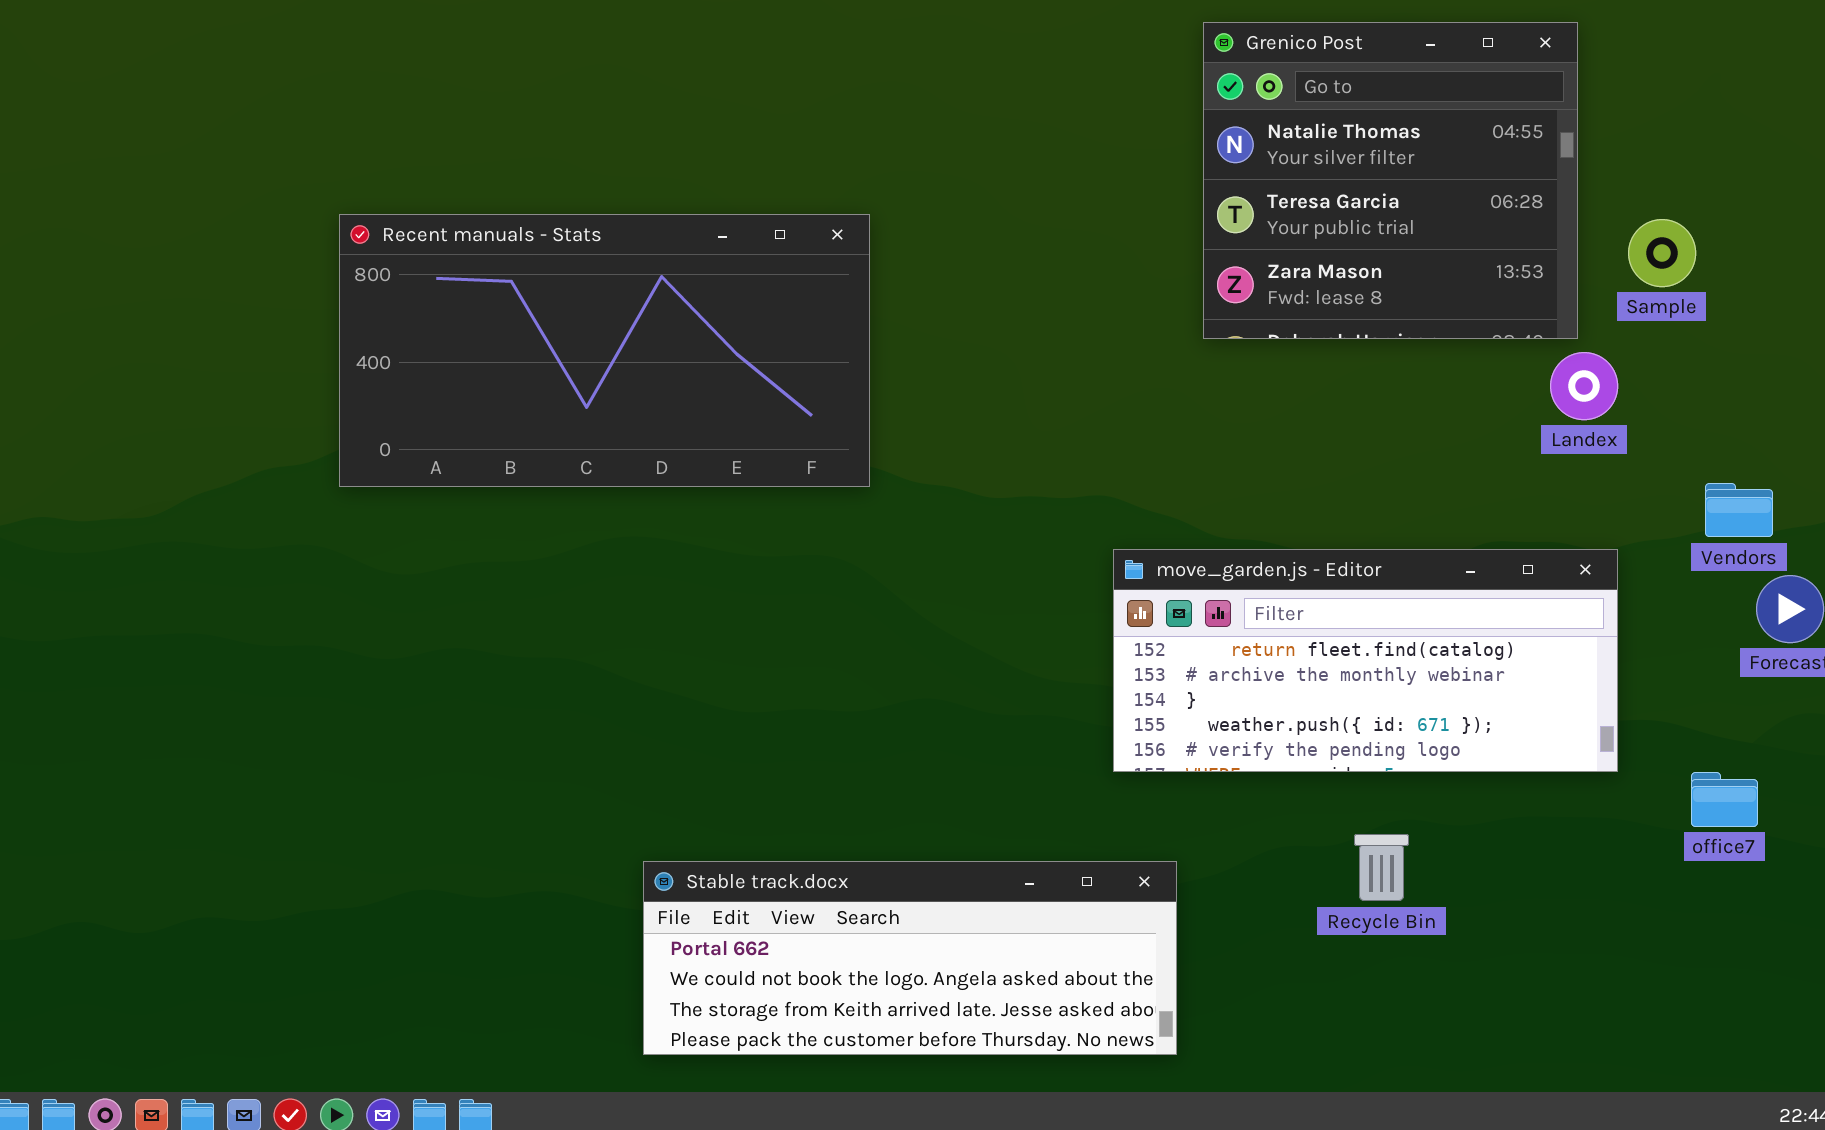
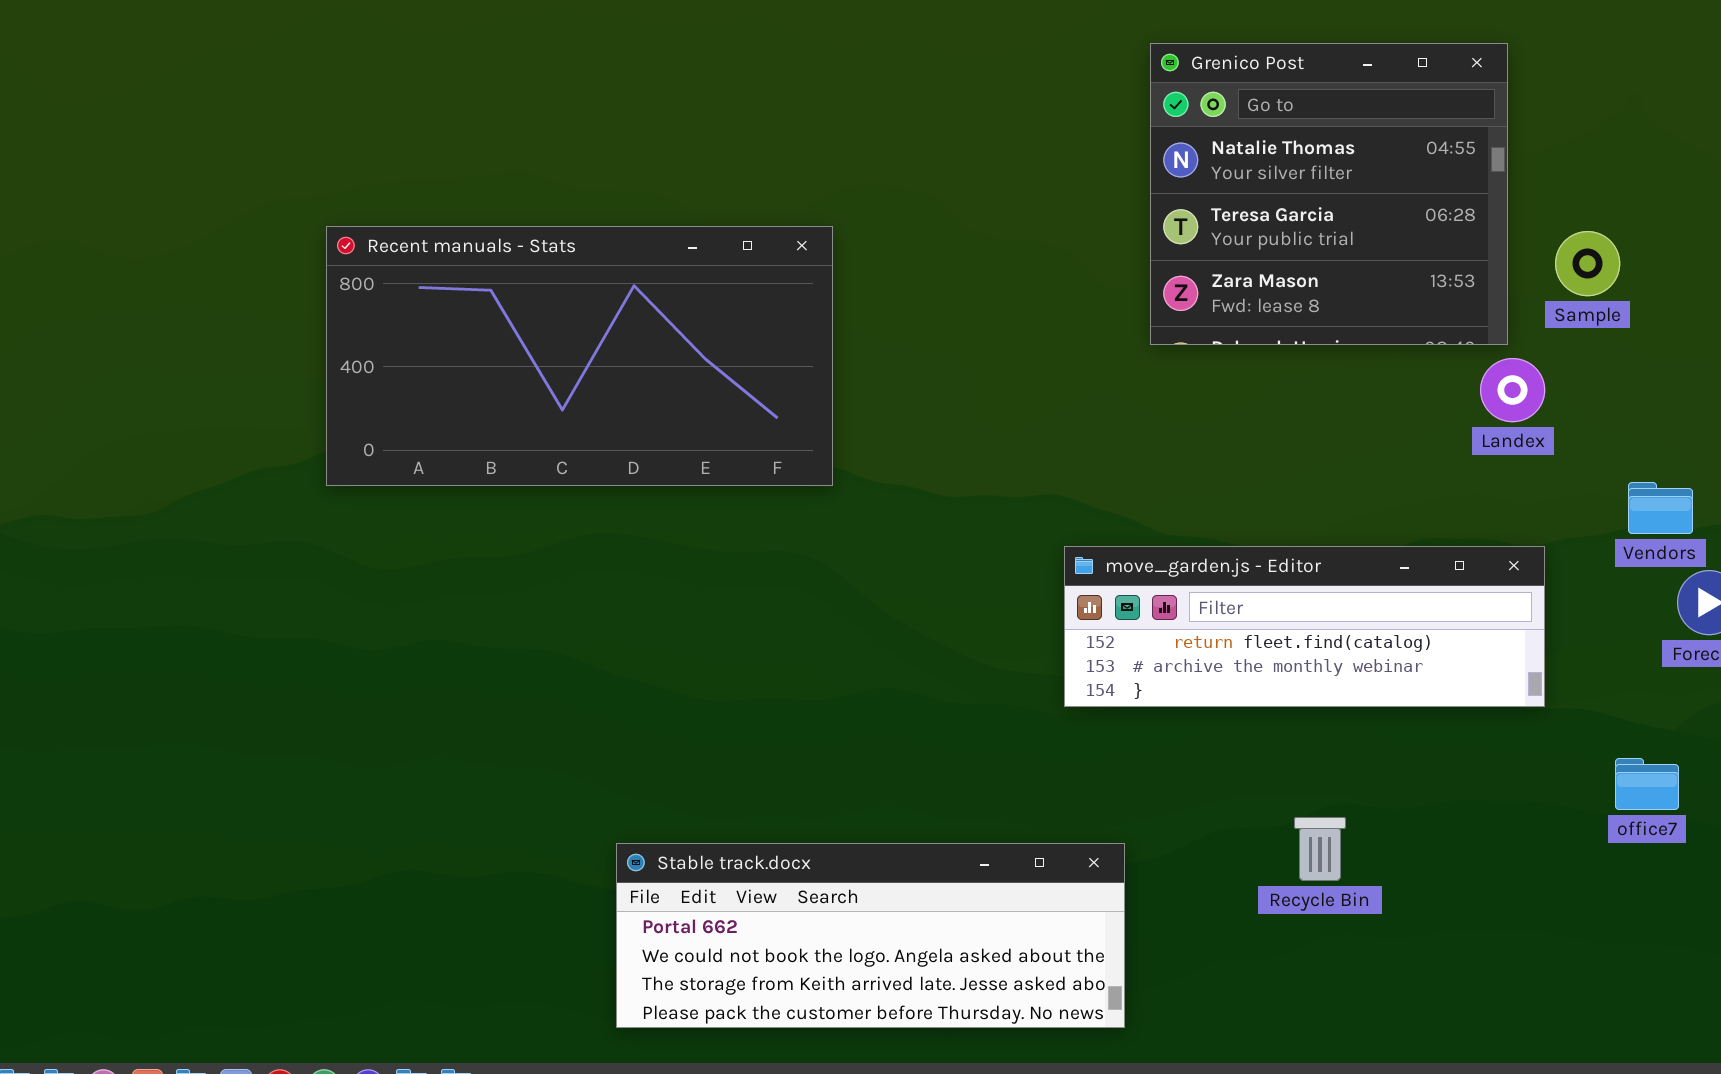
move_garden.js - Editor: [1113,549,1618,772] -> [1064,546,1545,707], resized

